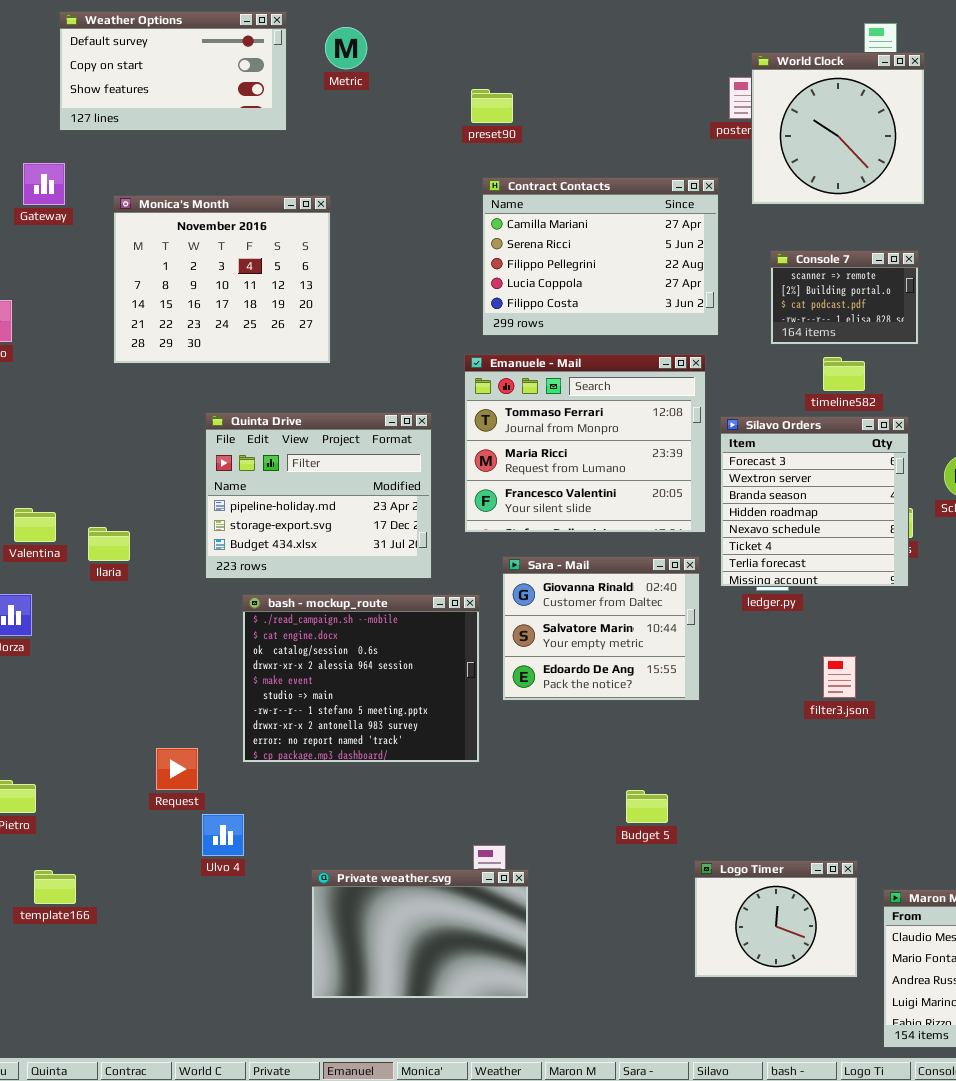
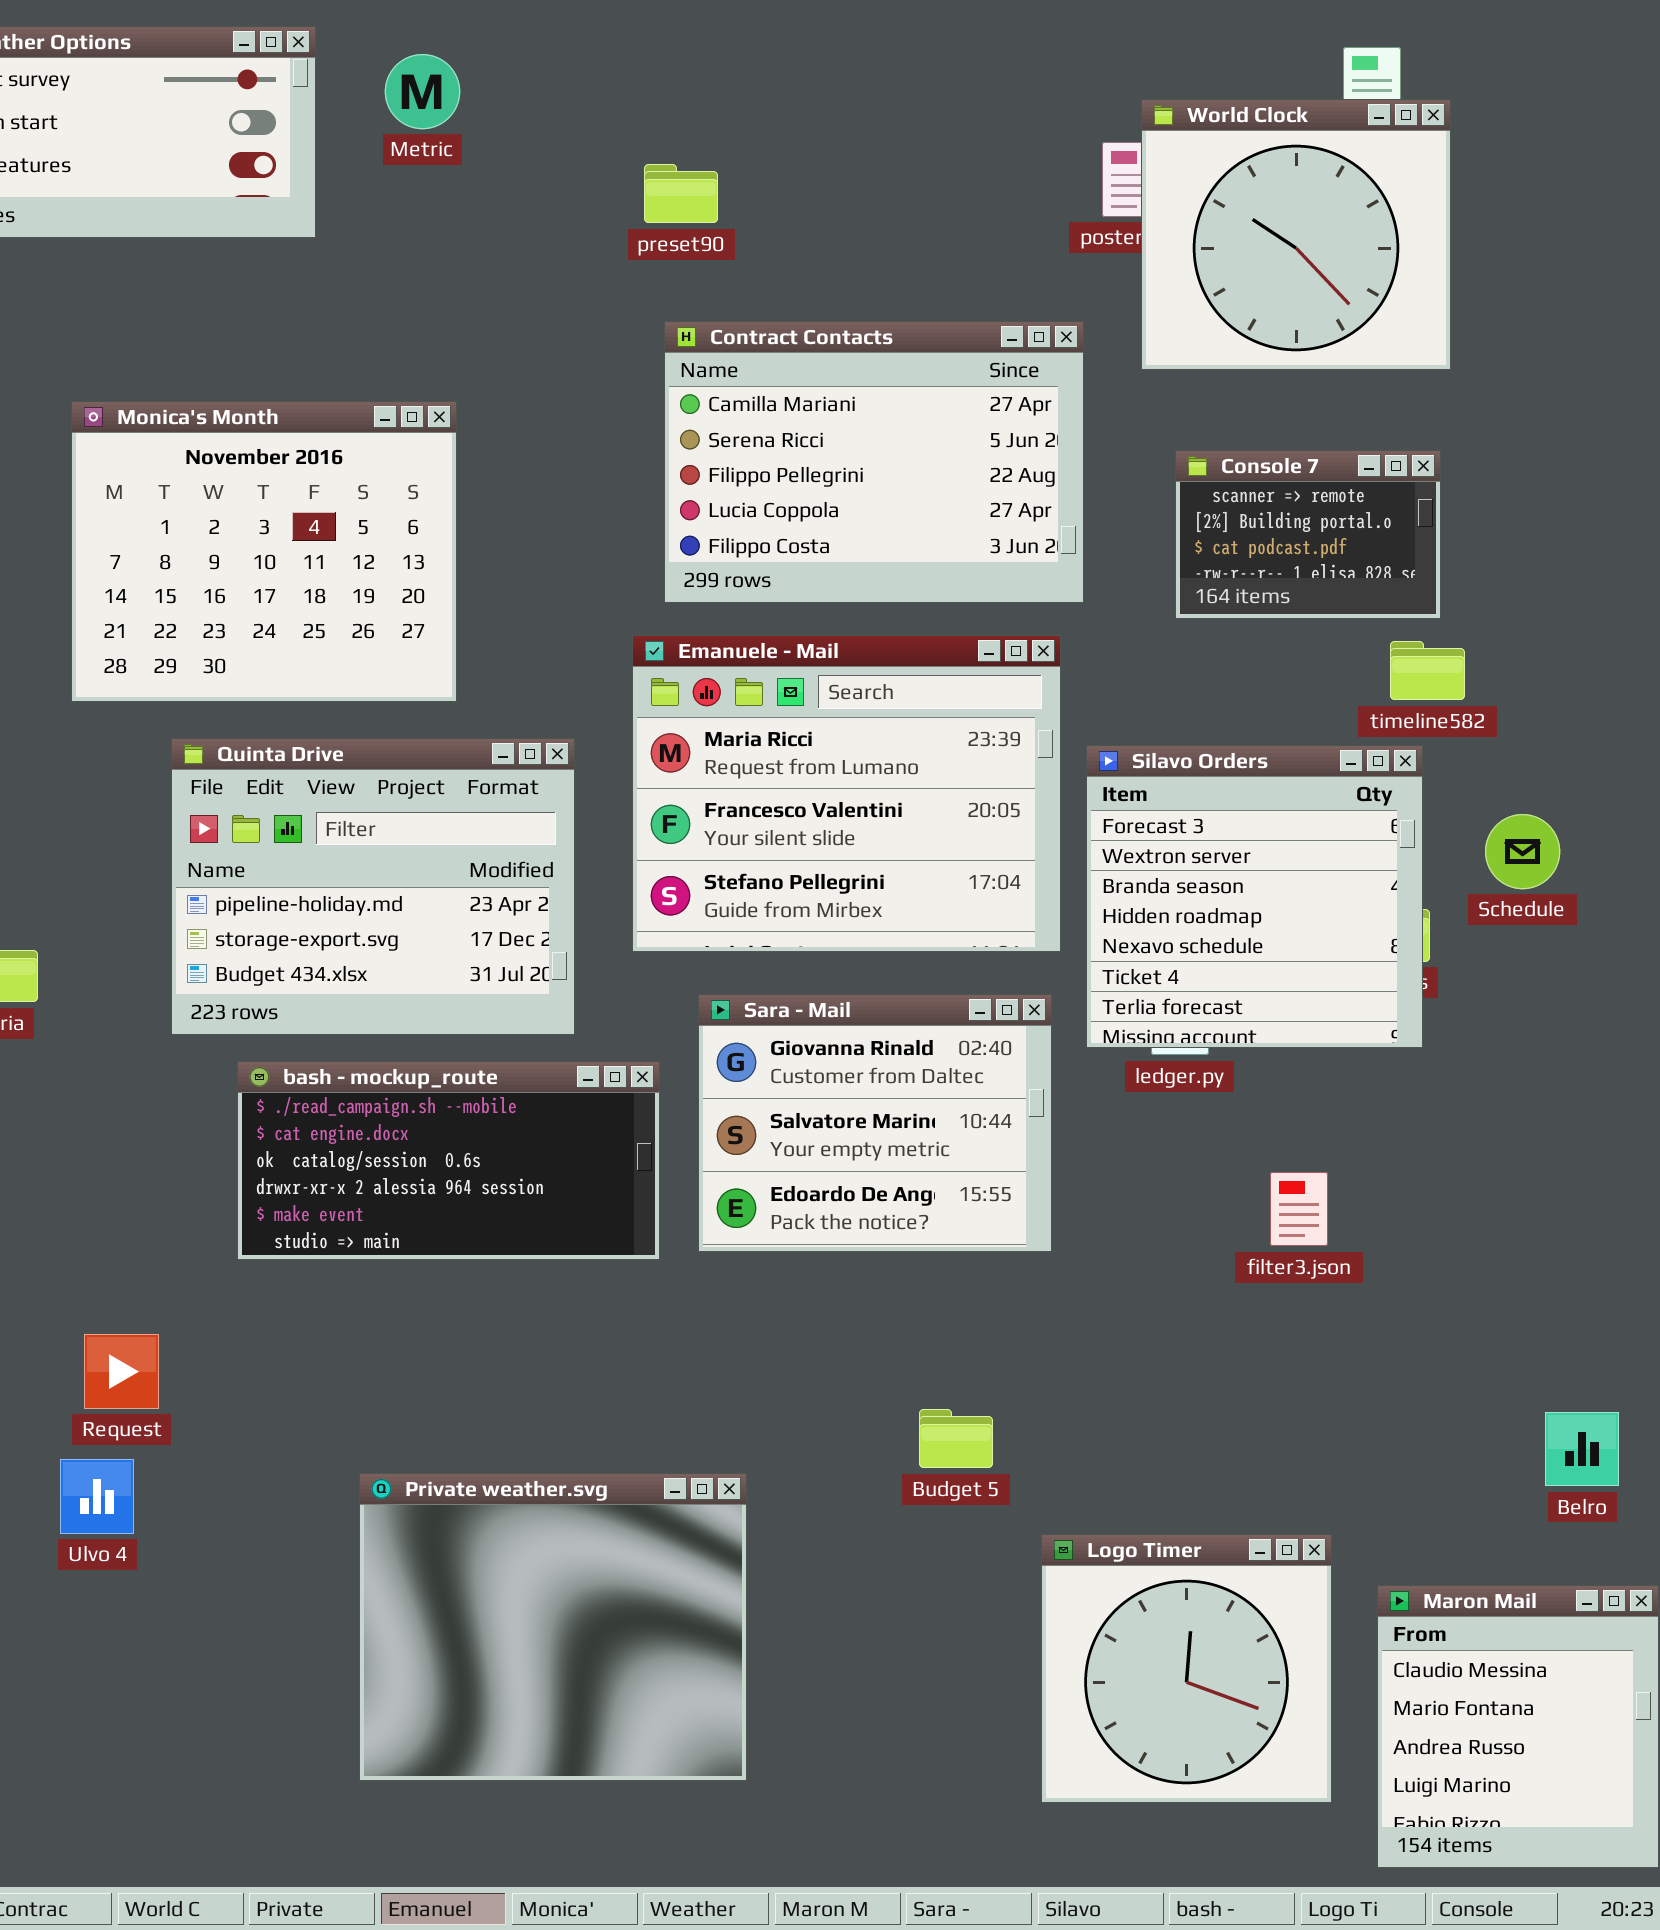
Monica's Month: [113,195,331,364] -> [71,401,457,702], moved
Emanuele - Mail: [464,354,706,533] -> [632,635,1061,952], scrolled down 1 row
timeline582: [823,357,865,391] -> [1390,641,1465,700], moved
bash - mockup_route: [242,594,480,763] -> [237,1061,660,1260], resized
Ulvo 4: [202,814,244,856] -> [60,1459,134,1534], moved
Logo Timer: [694,860,858,978] -> [1041,1534,1332,1803], resized
Private weather.svg: [311,869,529,999] -> [359,1473,747,1781], resized

